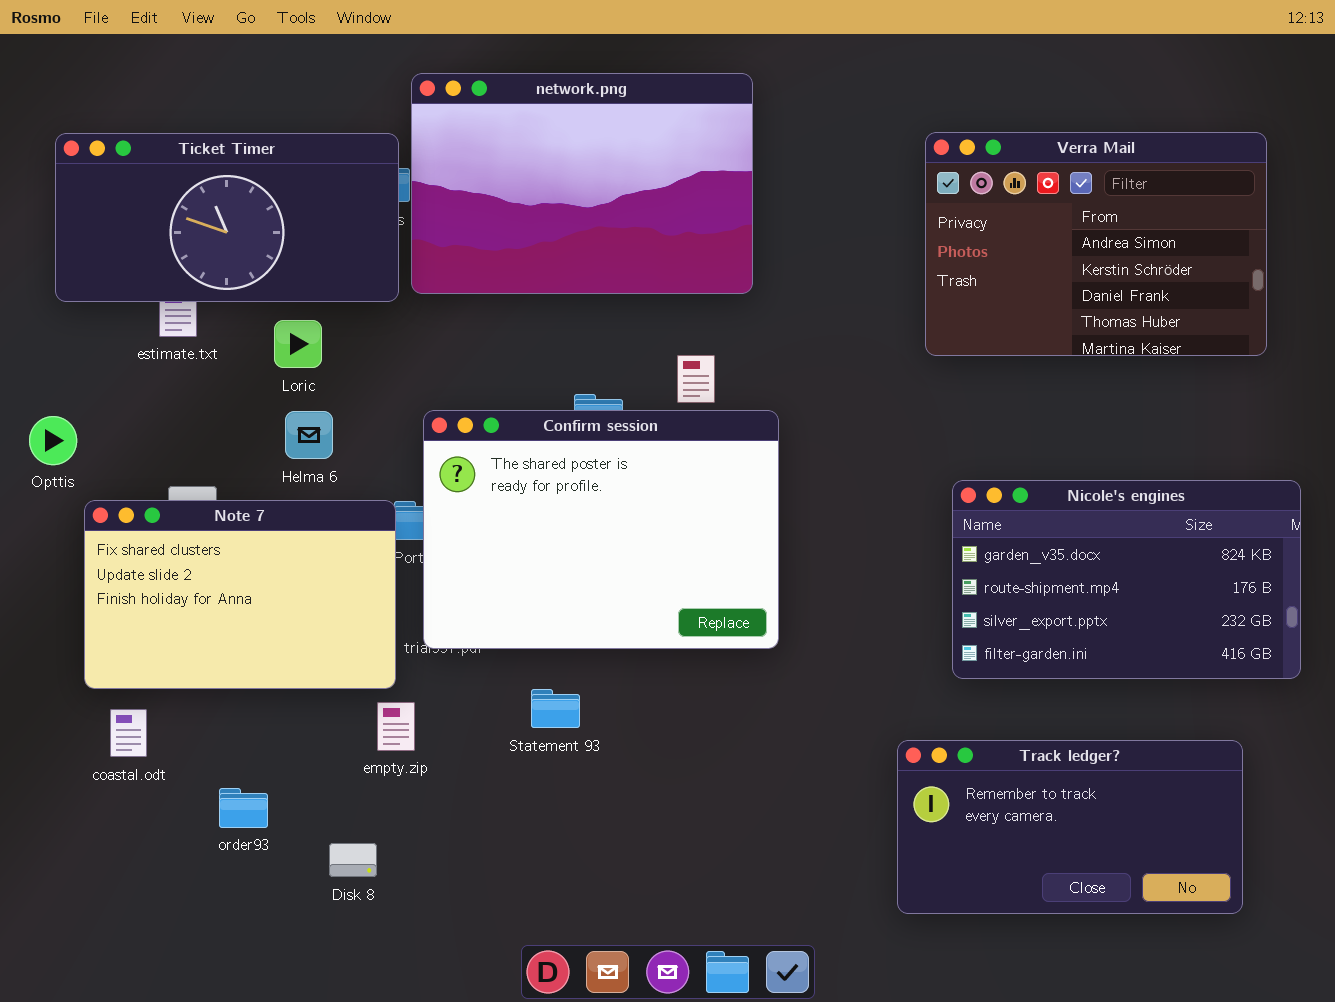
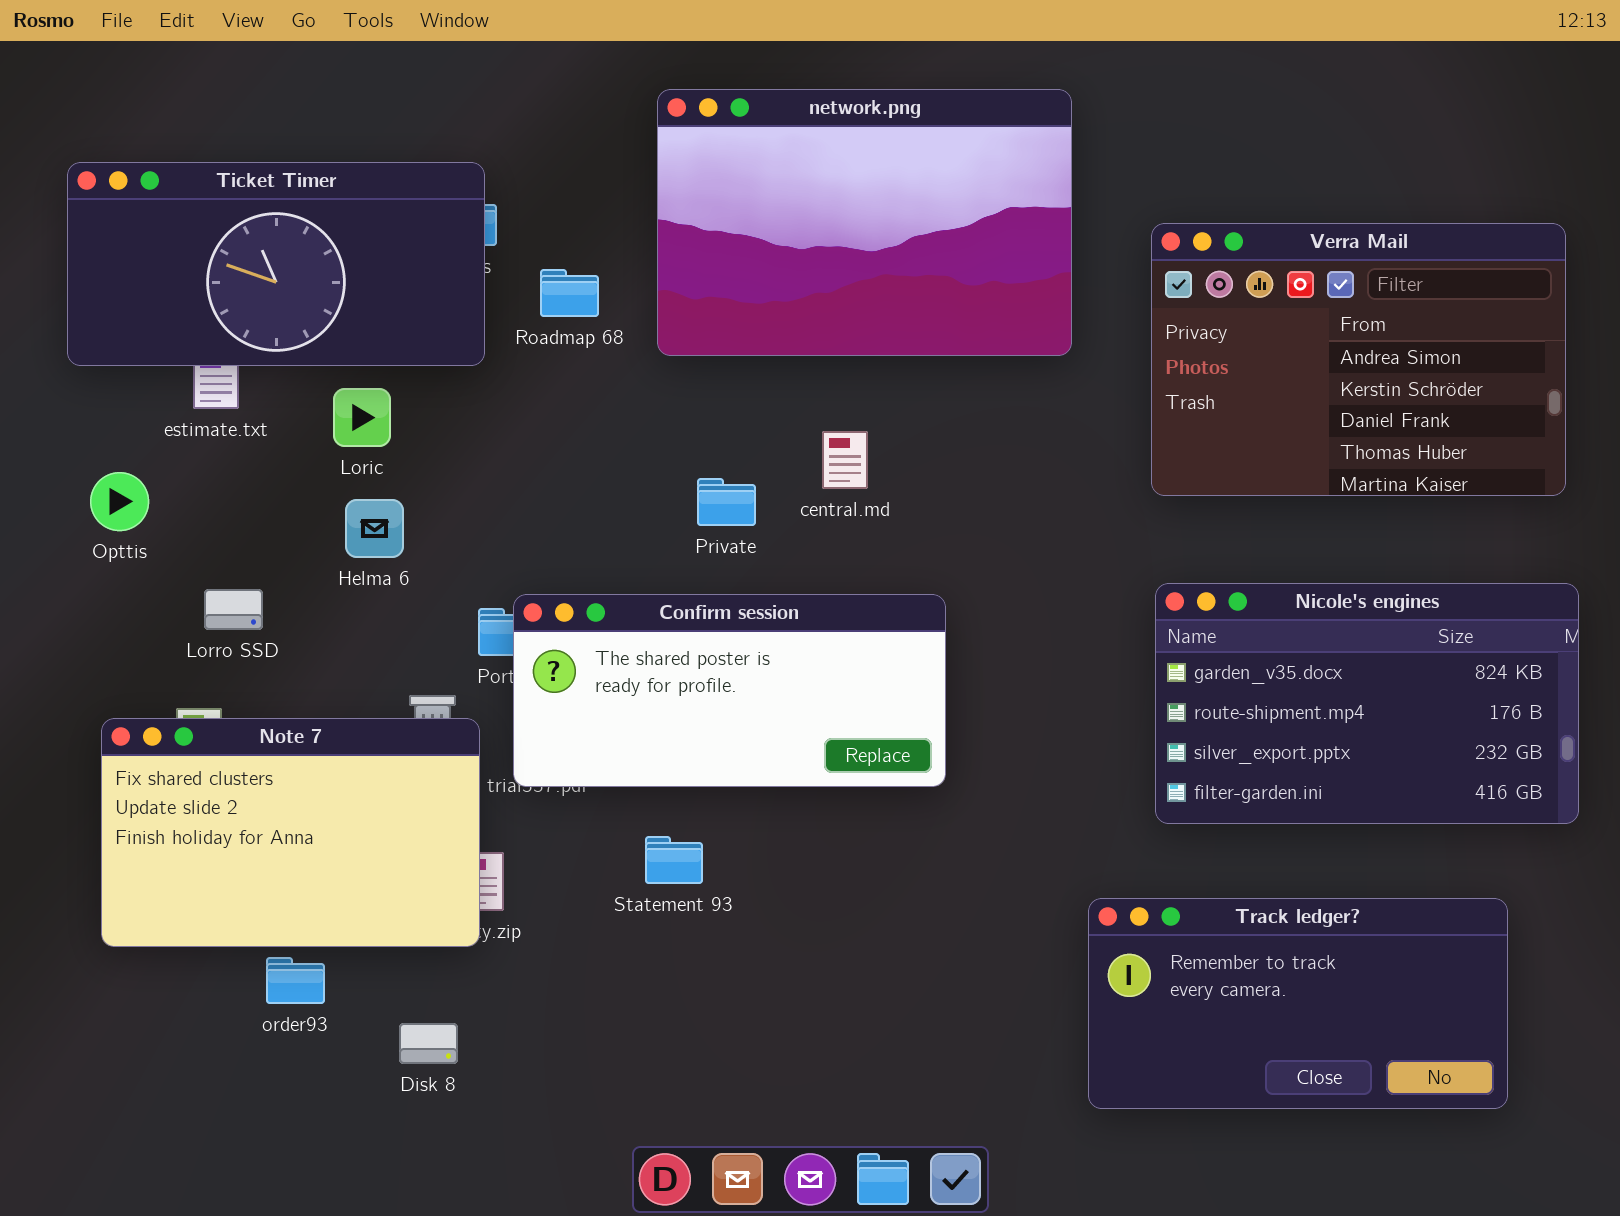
network.png: [411,73,753,294] -> [657,89,1072,356], moved
Verra Mail: [925,132,1267,356] -> [1151,223,1566,496], moved
Confirm session: [423,410,779,649] -> [513,594,946,787], resized
Opttis: [29,416,77,465] -> [90,472,149,531], moved
Note 7: [84,500,396,689] -> [101,718,480,947], moved

